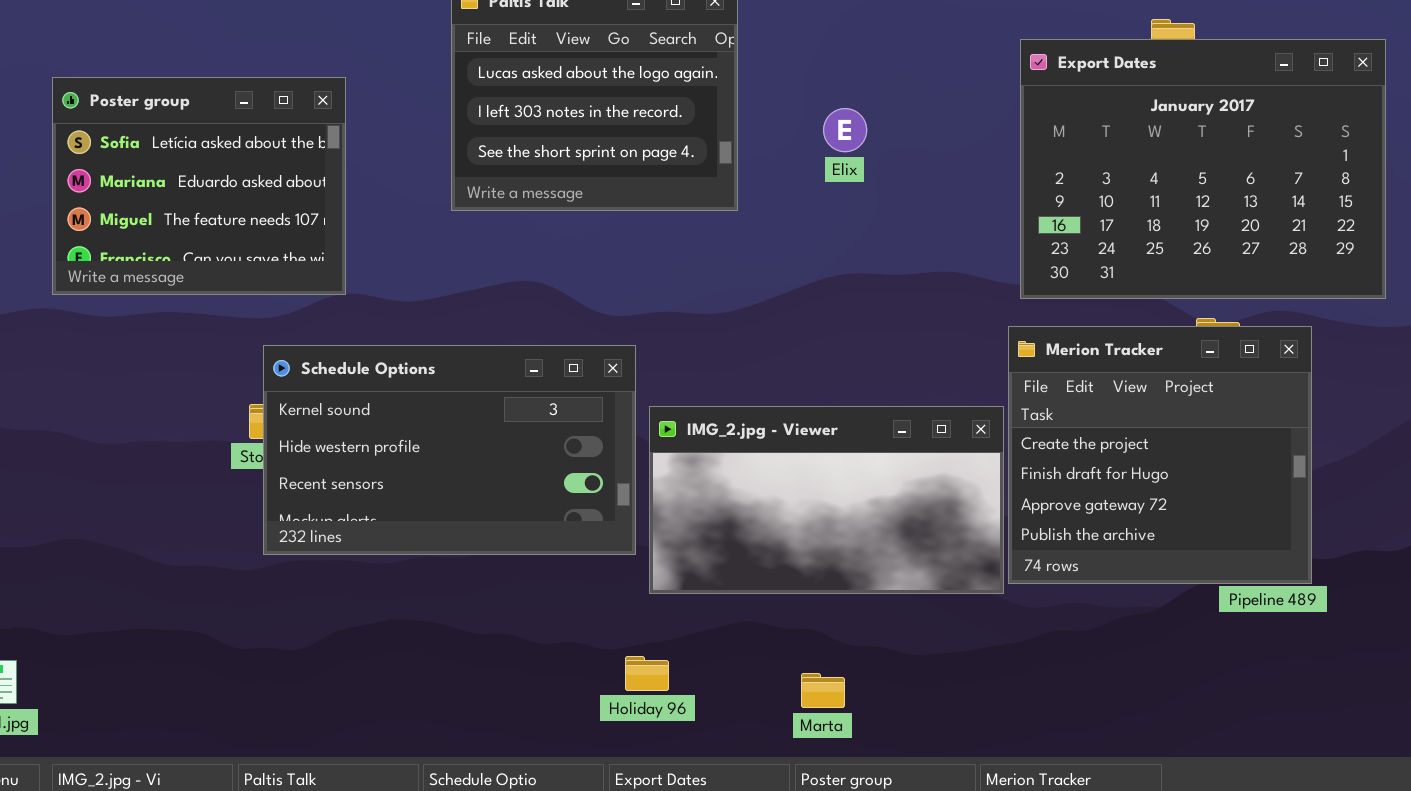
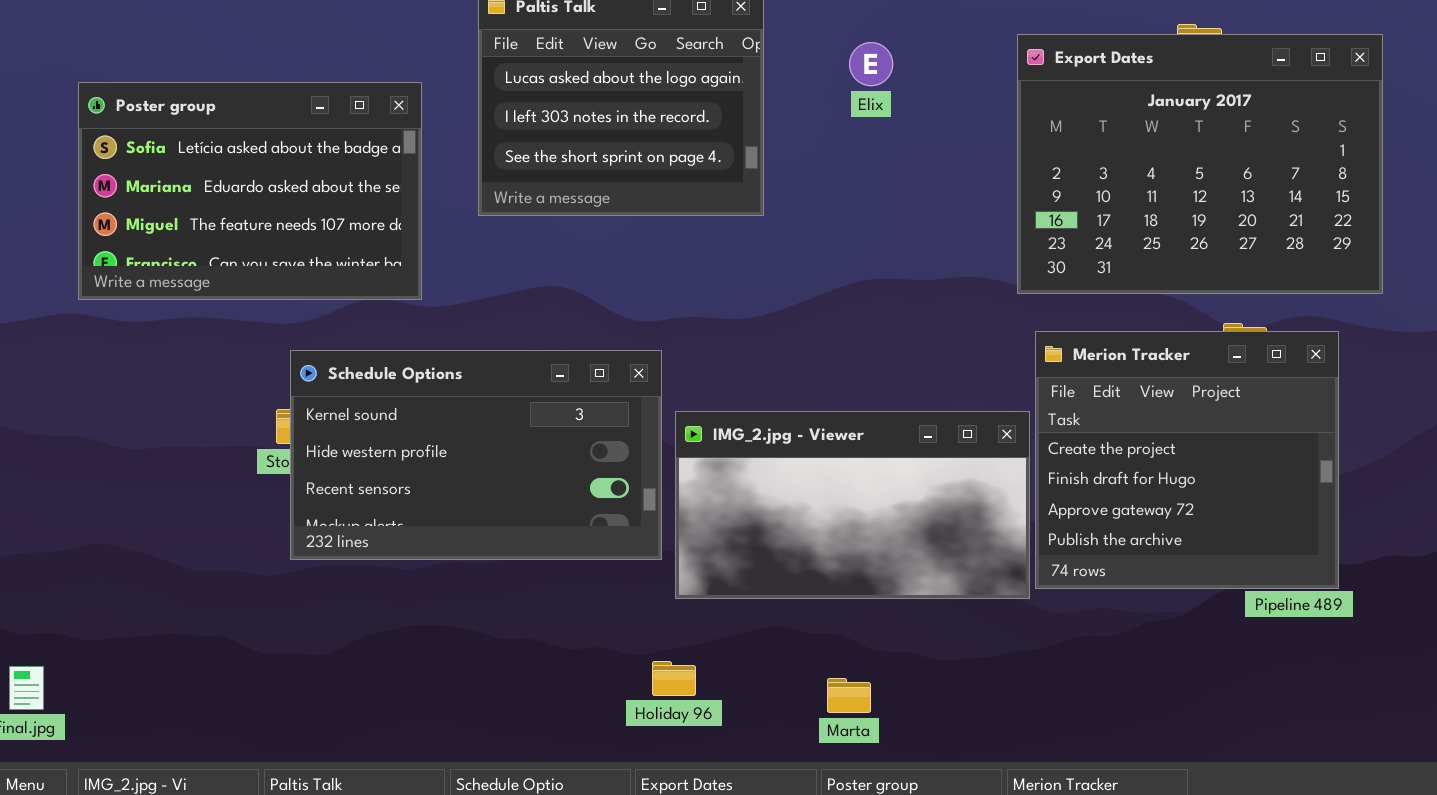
Export Dates: [1020,39,1386,299] -> [1017,34,1383,294], moved
Poster group: [52,77,346,295] -> [78,82,422,300], resized
Elix: [823,108,867,152] -> [849,42,893,86], moved

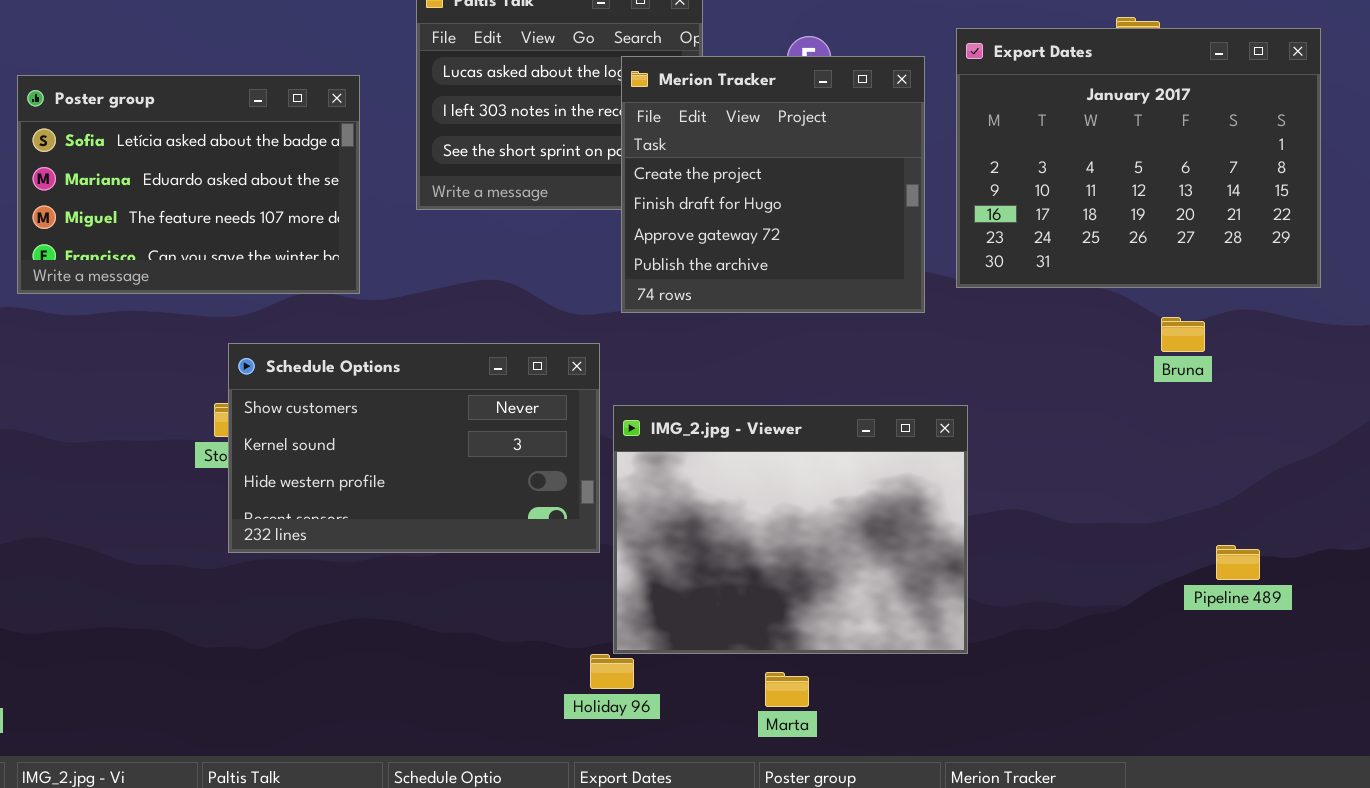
Merion Tracker: [1035,331,1339,589] -> [621,56,925,313], moved
Schedule Options: [290,350,662,560] -> [228,343,600,553], scrolled up 1 row
IMG_2.jpg - Viewer: [675,411,1030,599] -> [613,405,968,654], resized

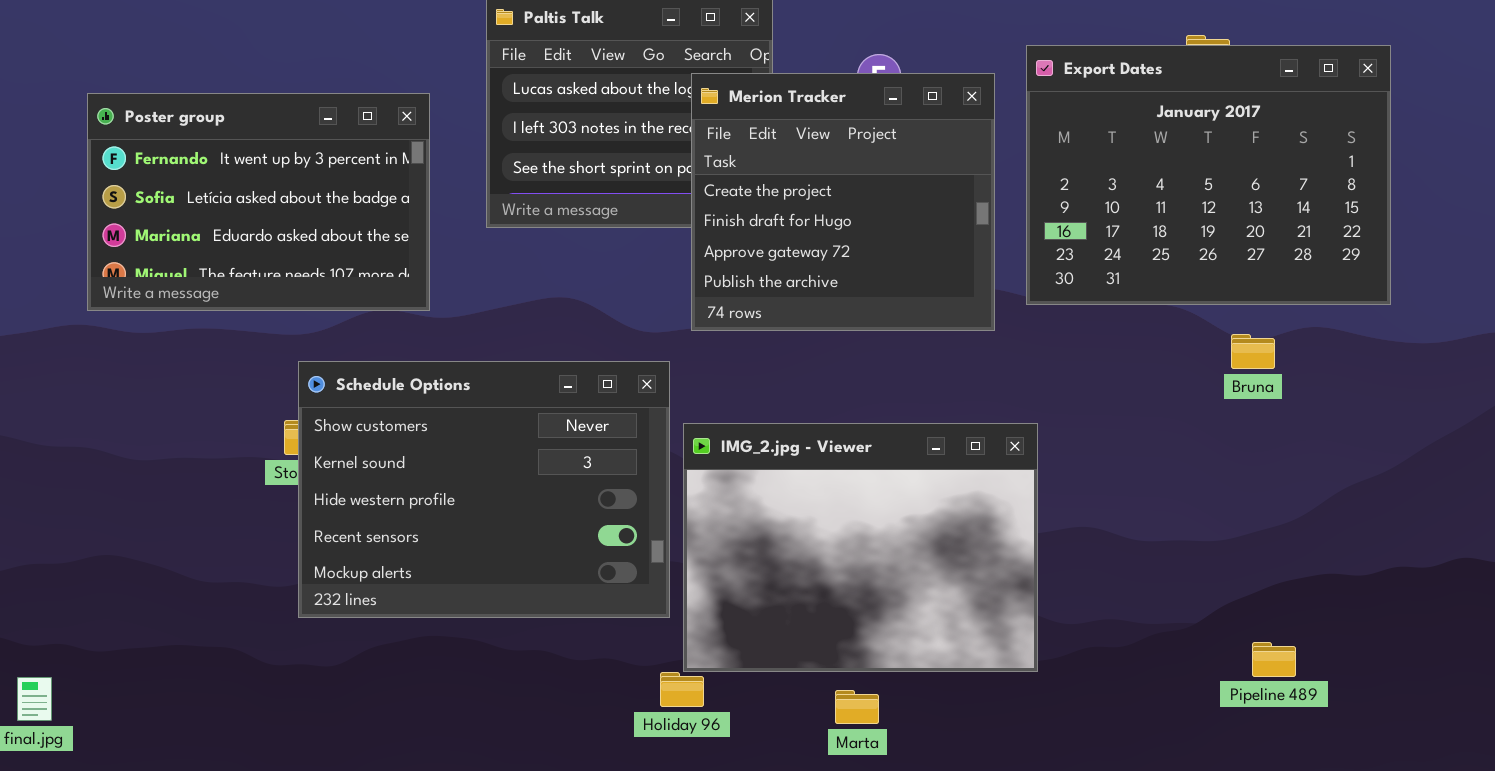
Poster group: [17,75,360,294] -> [87,93,430,311], scrolled up 1 row
Schedule Options: [228,343,600,553] -> [298,361,670,618], resized
Pipeline 489: [1216,545,1260,580] -> [1252,642,1296,677], moved

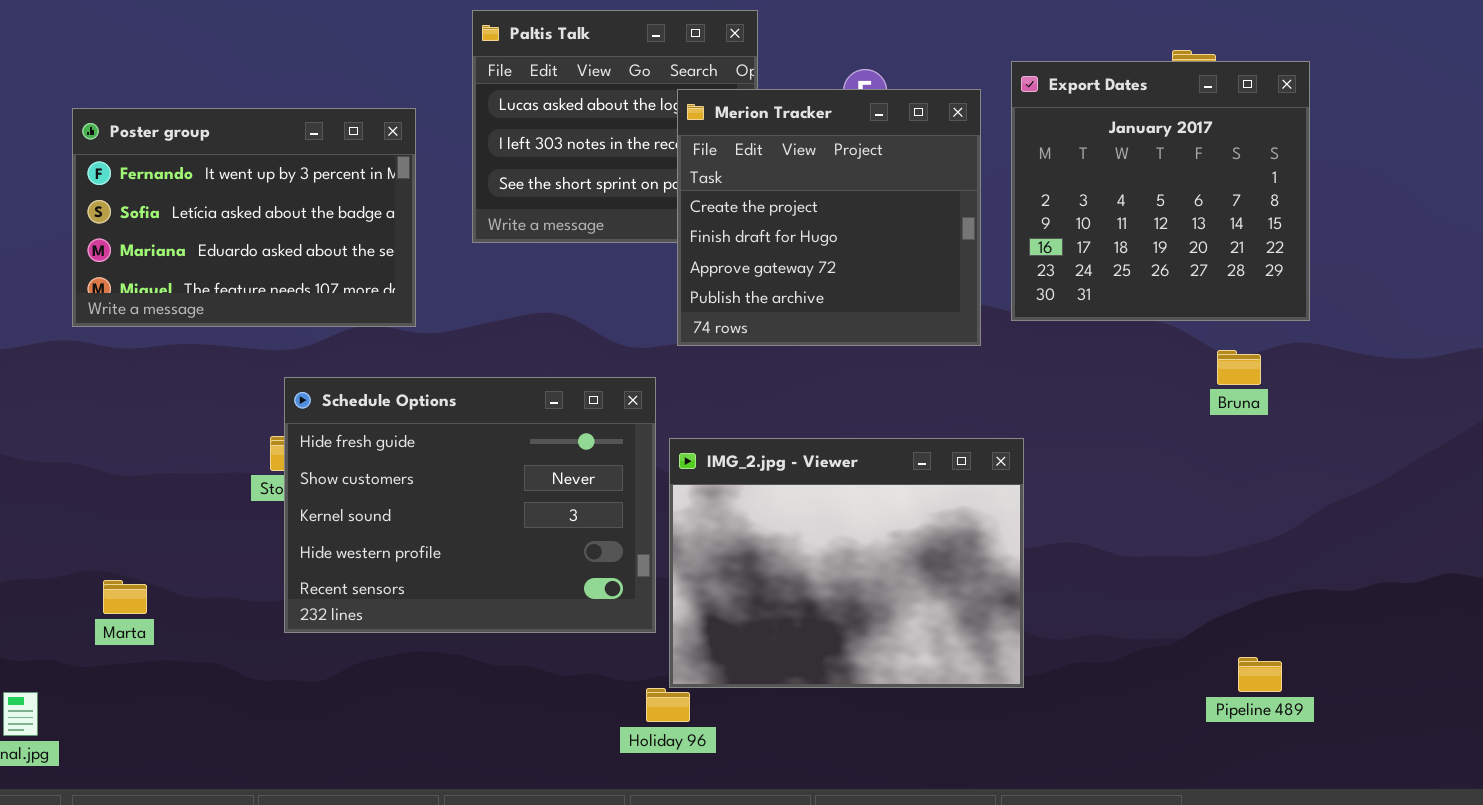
Export Dates: [1026,45,1391,305] -> [1011,61,1310,321], resized
Schedule Options: [298,361,670,618] -> [284,377,656,633], scrolled up 1 row
Marta: [835,690,879,724] -> [103,580,147,614], moved

